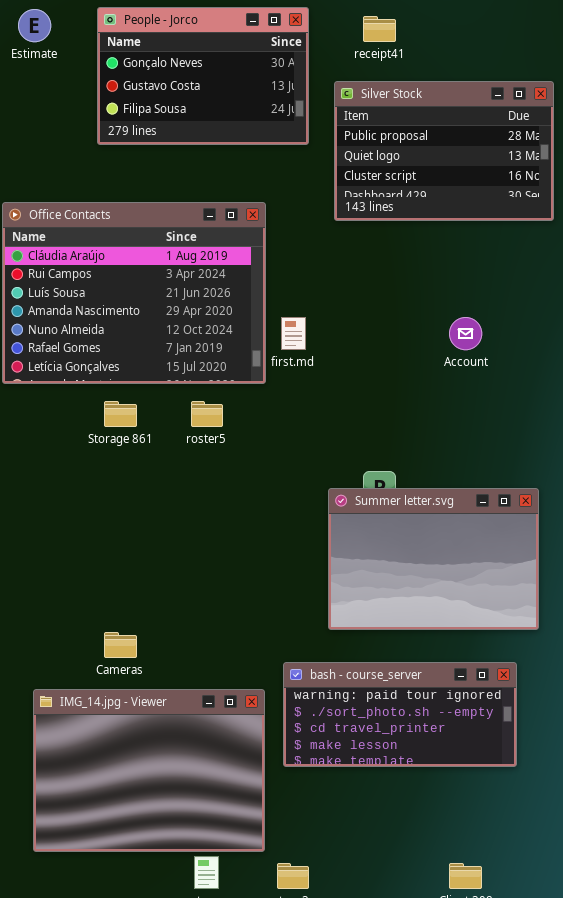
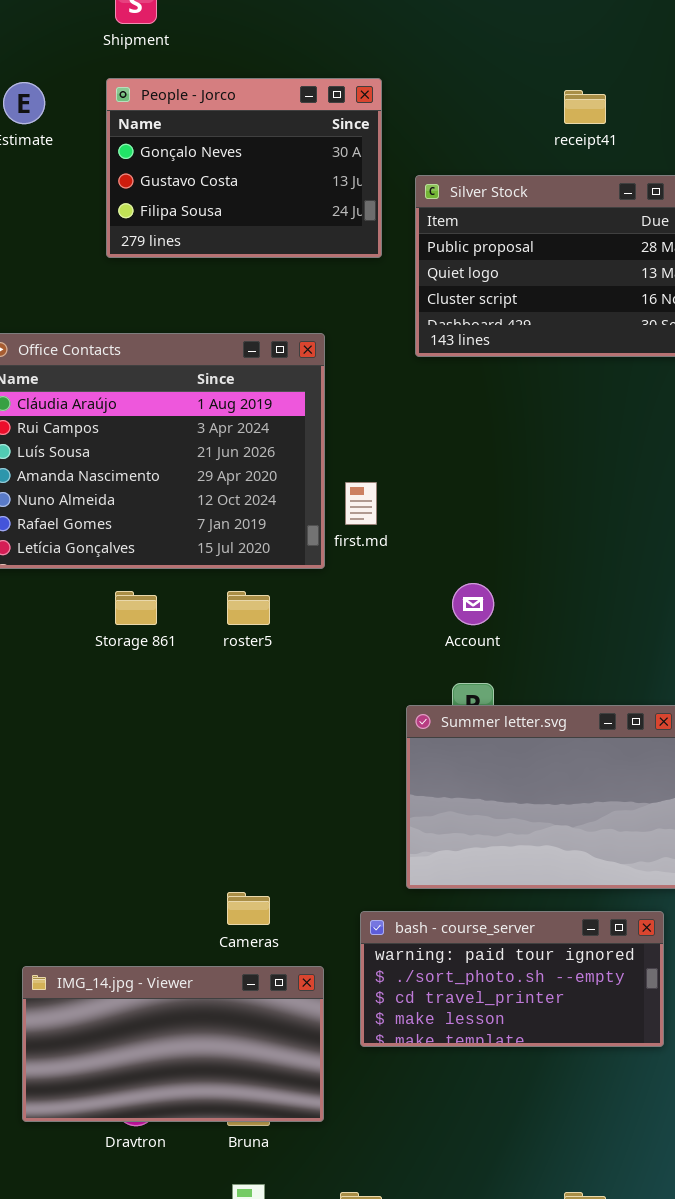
receipt41: [363,16,396,42] -> [564,90,606,124], moved
Account: [449,317,482,350] -> [452,583,494,625], moved
Cameras: [104,632,137,658] -> [227,892,270,925], moved
bash - course_server: [283,662,517,767] -> [360,911,664,1047], moved
IMG_14.jpg - Viewer: [33,689,265,852] -> [22,966,324,1122], resized

